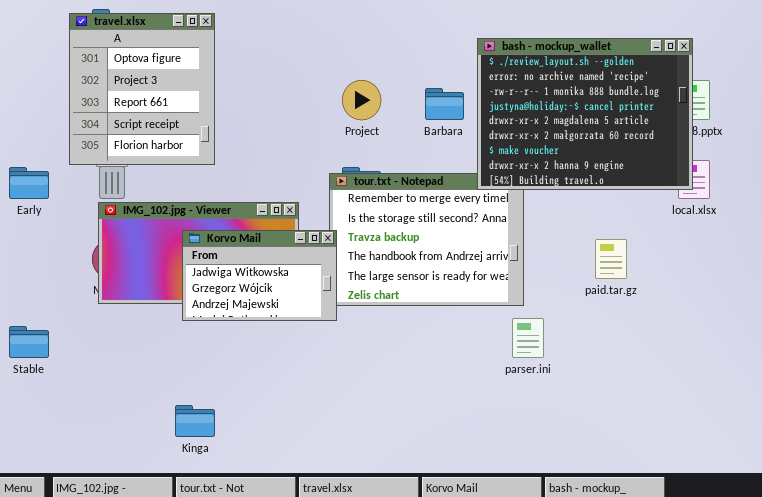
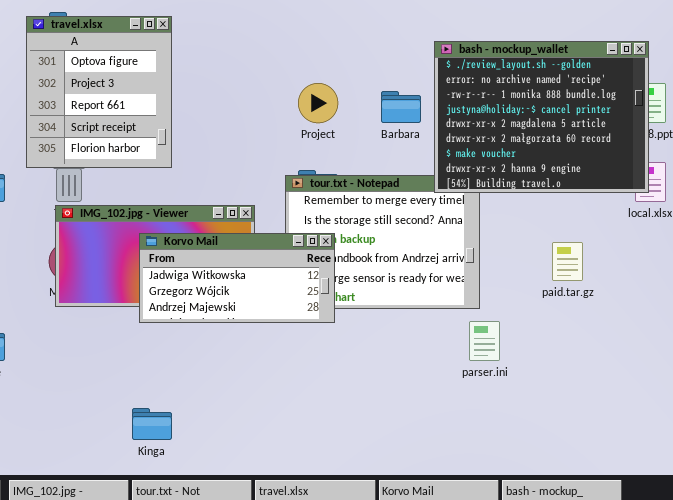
Korvo Mail: [182,230,337,321] -> [139,233,335,323], resized

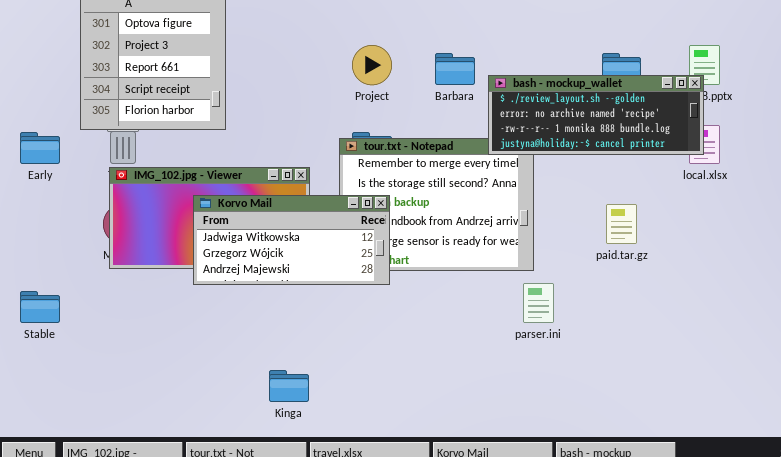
bash - mockup_wallet: [434,41,649,193] -> [488,75,704,155], resized
Kinga: [132,408,172,440] -> [269,370,309,402], moved

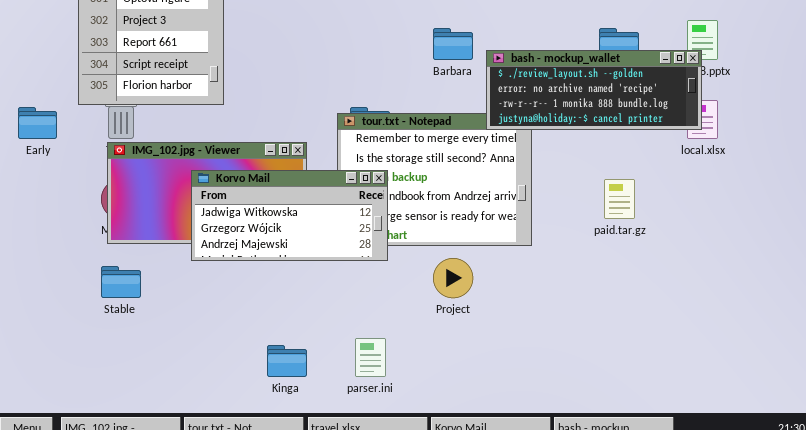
Project: [352,45,392,85] -> [433,258,473,298], moved
parser.ini: [523,283,554,323] -> [355,338,386,377], moved
Stable: [20,291,60,323] -> [101,266,141,298], moved

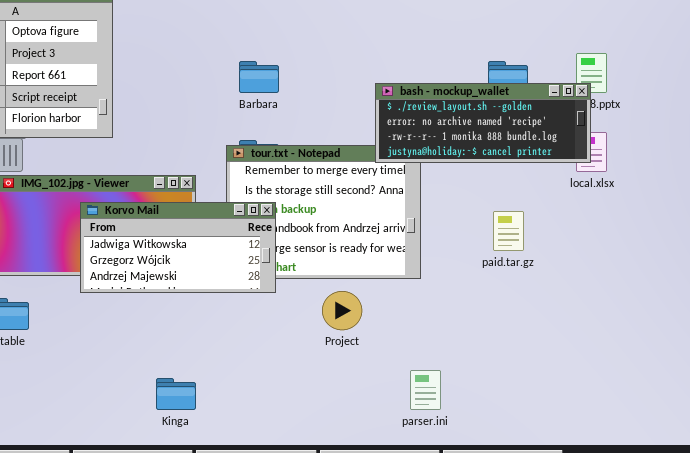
Barbara: [433,28,473,60] -> [239,61,279,93], moved
parser.ini: [355,338,386,377] -> [410,370,441,410], moved

